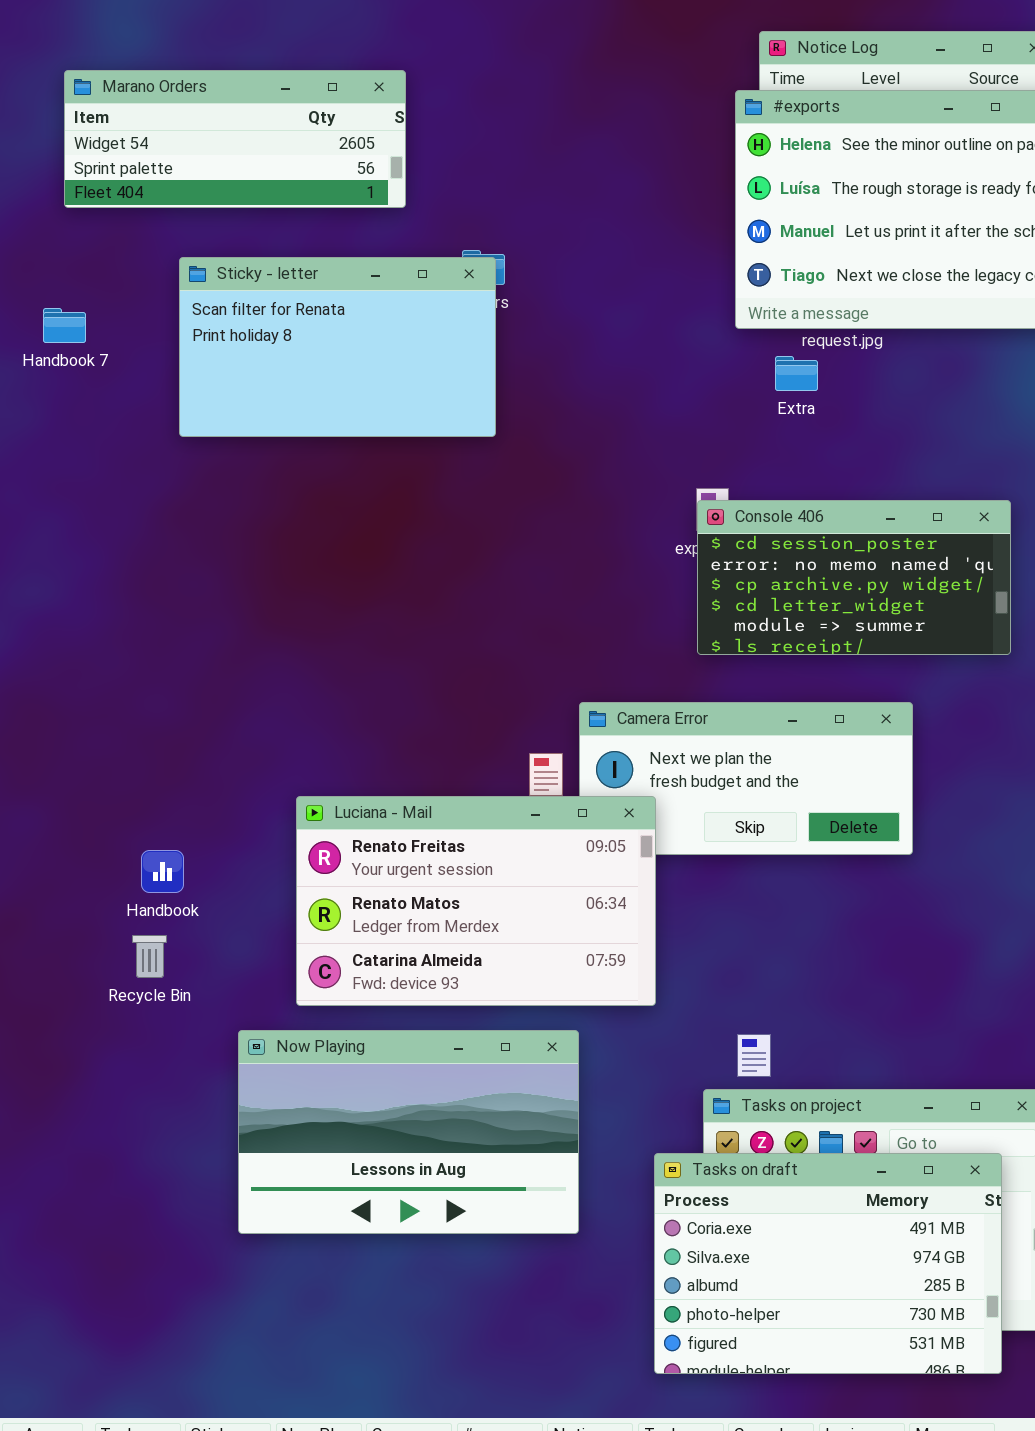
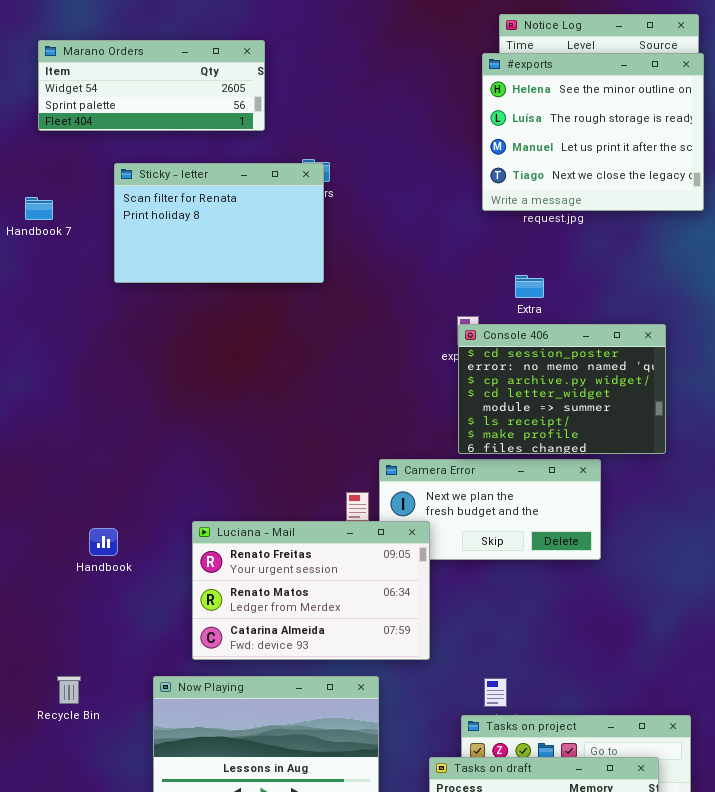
Extra: [775,356,818,391] -> [515,275,544,298], moved
Console 406: [697,500,1011,655] -> [458,324,666,454], resized
Handbook: [141,850,184,893] -> [89,528,118,556], moved
Recycle Bin: [132,935,167,978] -> [57,676,81,704], moved

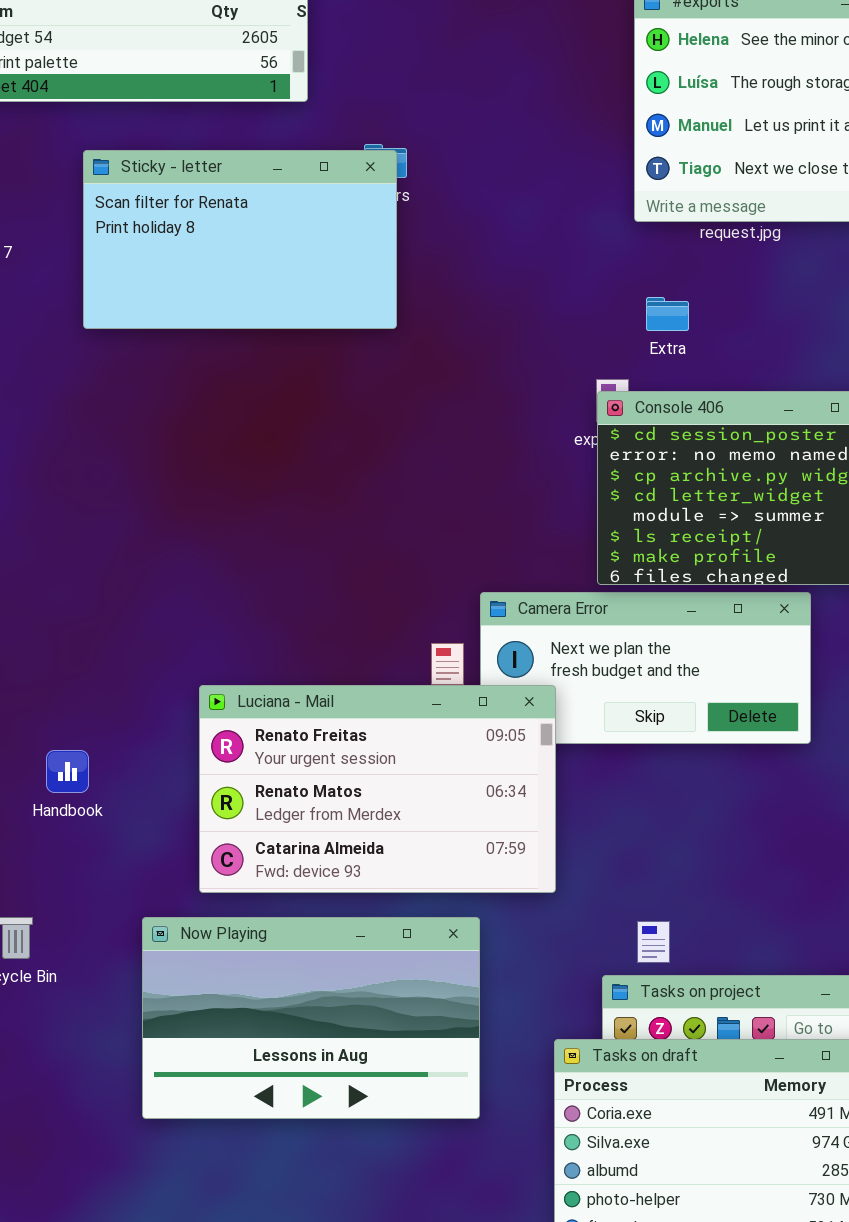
Extra: [515,275,544,298] -> [646,297,689,331], moved
Handbook: [89,528,118,556] -> [46,750,89,793], moved

